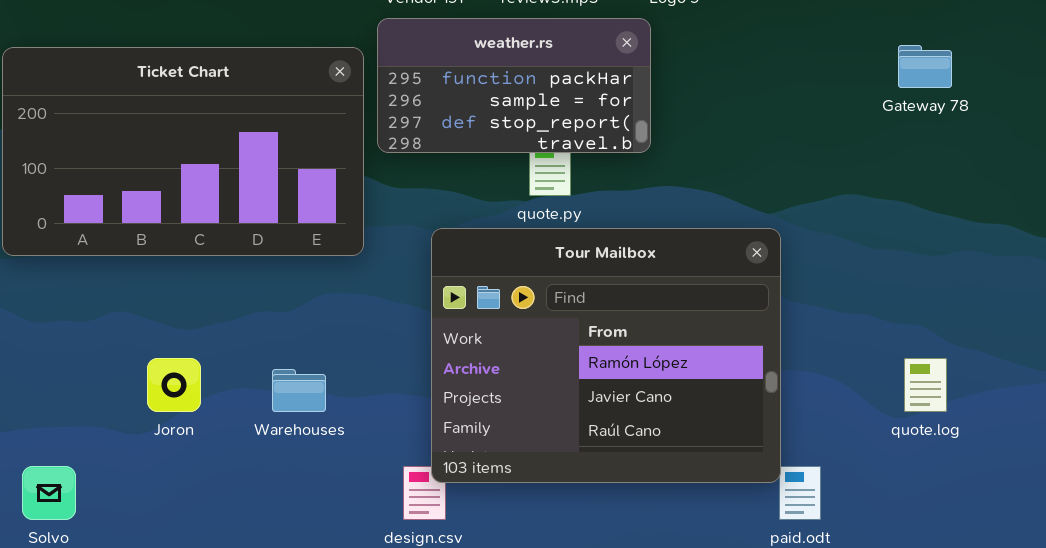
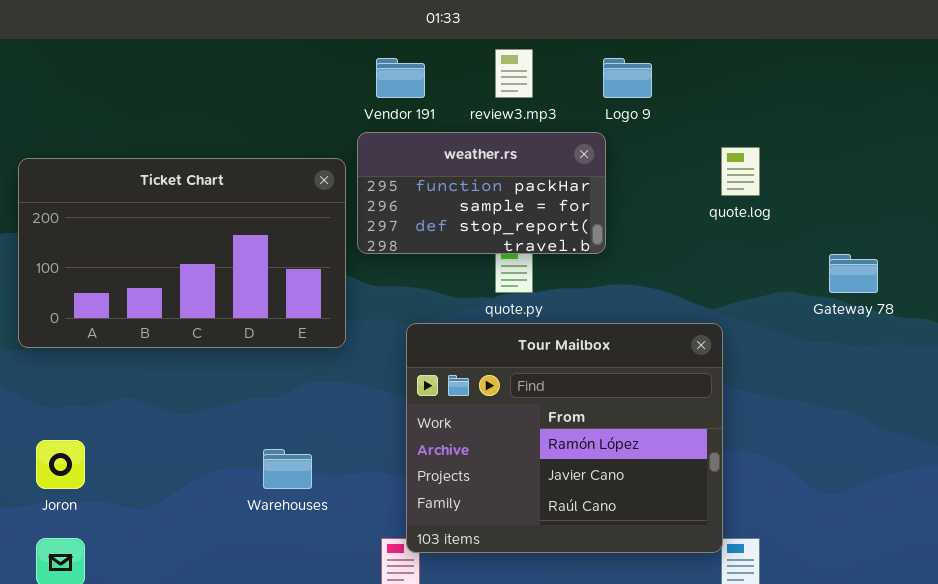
Gateway 78: [898,45,952,88] -> [829,254,878,293], moved
Joron: [147,358,201,412] -> [36,440,85,489], moved
quote.log: [904,358,947,412] -> [721,147,760,196], moved

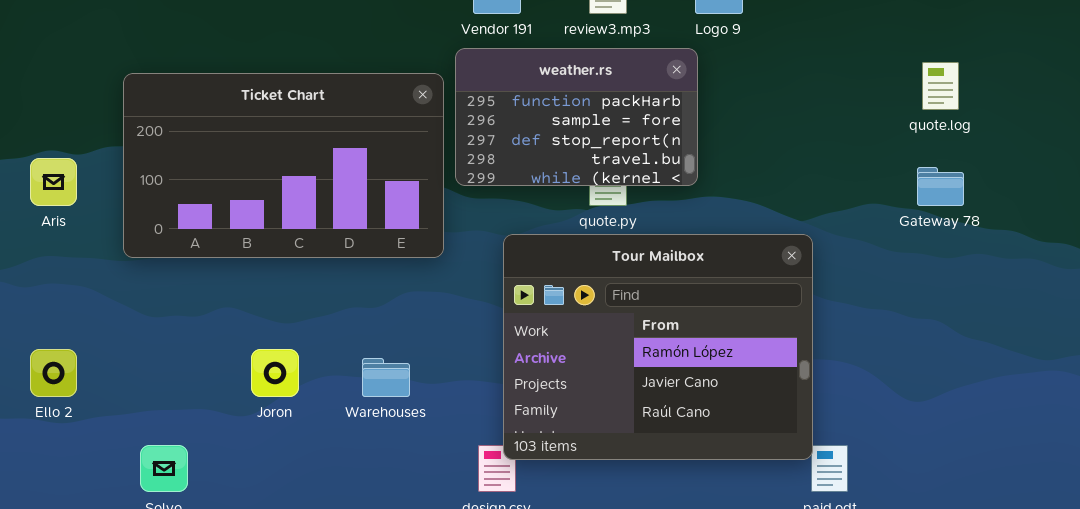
weather.rs: [357,132,606,254] -> [455,48,698,186], resized
quote.log: [721,147,760,196] -> [922,62,959,110], moved
Joron: [36,440,85,489] -> [251,349,299,397], moved

